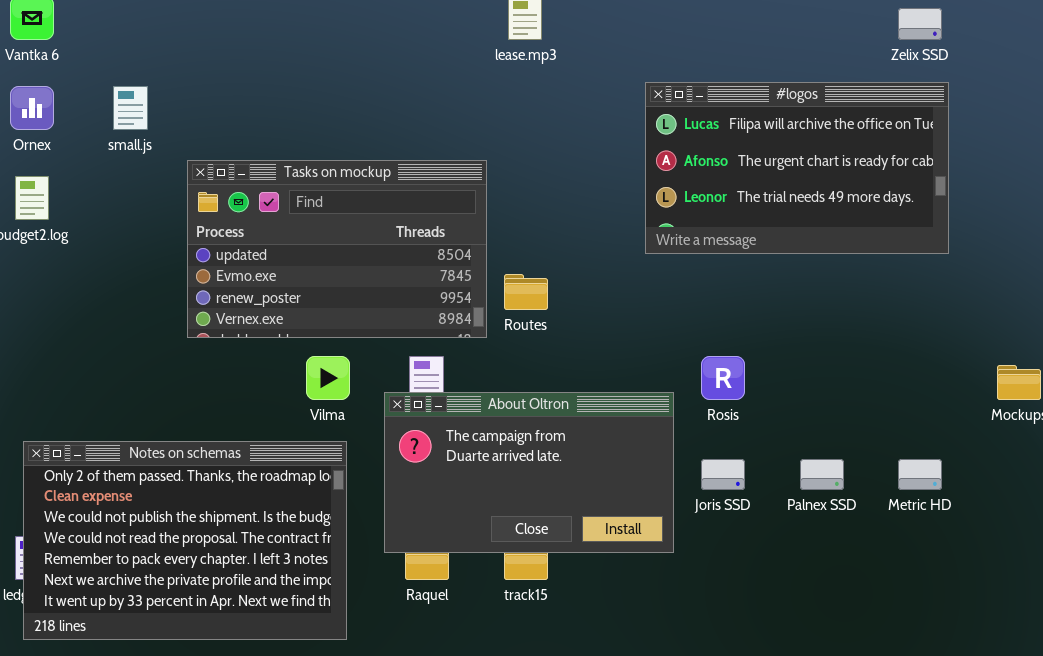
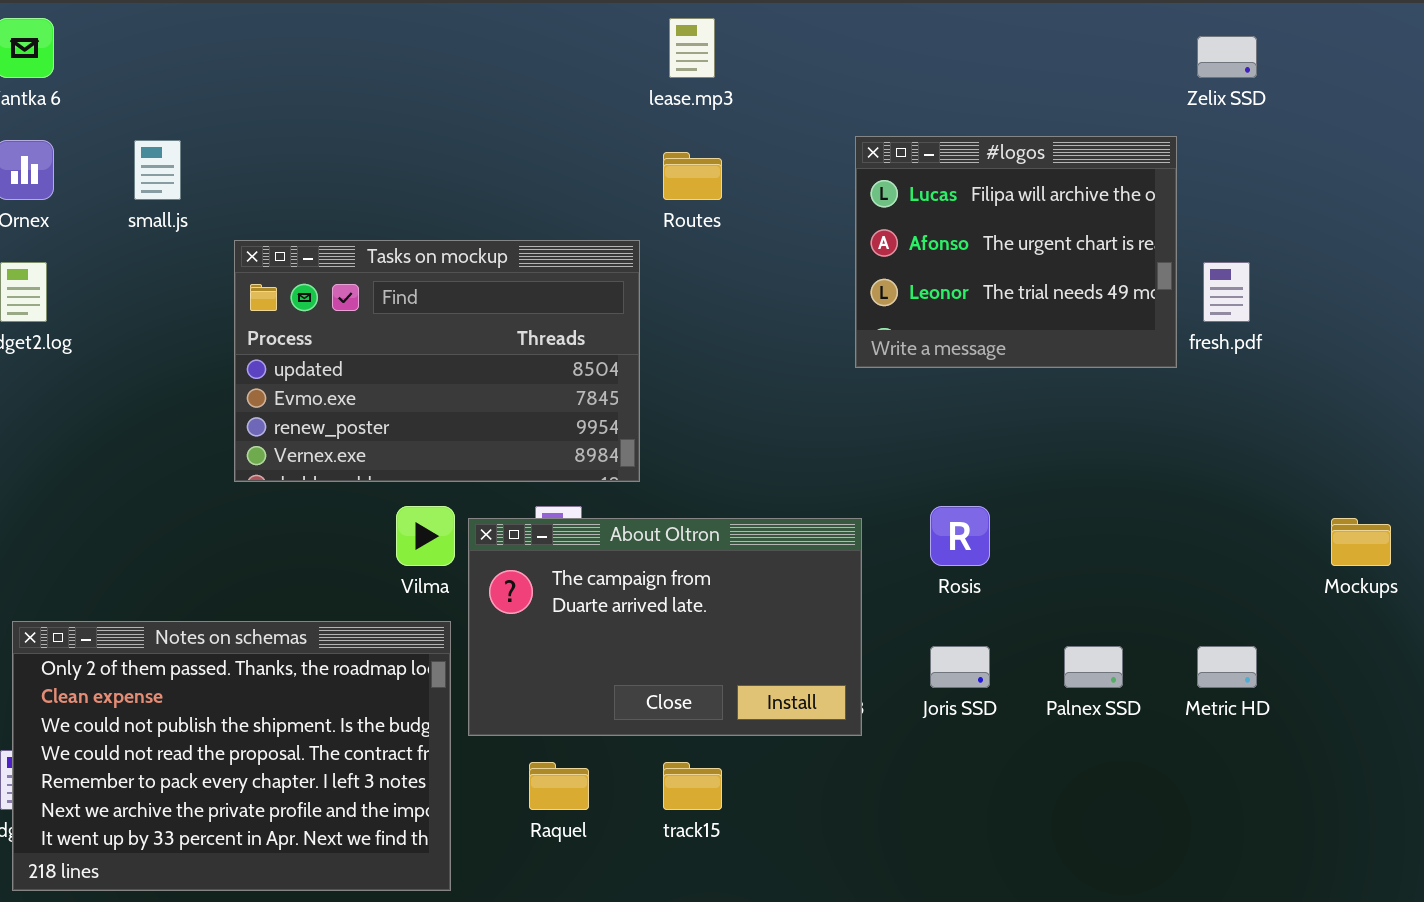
#logos: [645,82,949,254] -> [855,136,1177,368], resized
Routes: [504,274,548,310] -> [663,152,722,200], moved
About Oltron: [384,392,674,553] -> [468,518,862,736], moved

